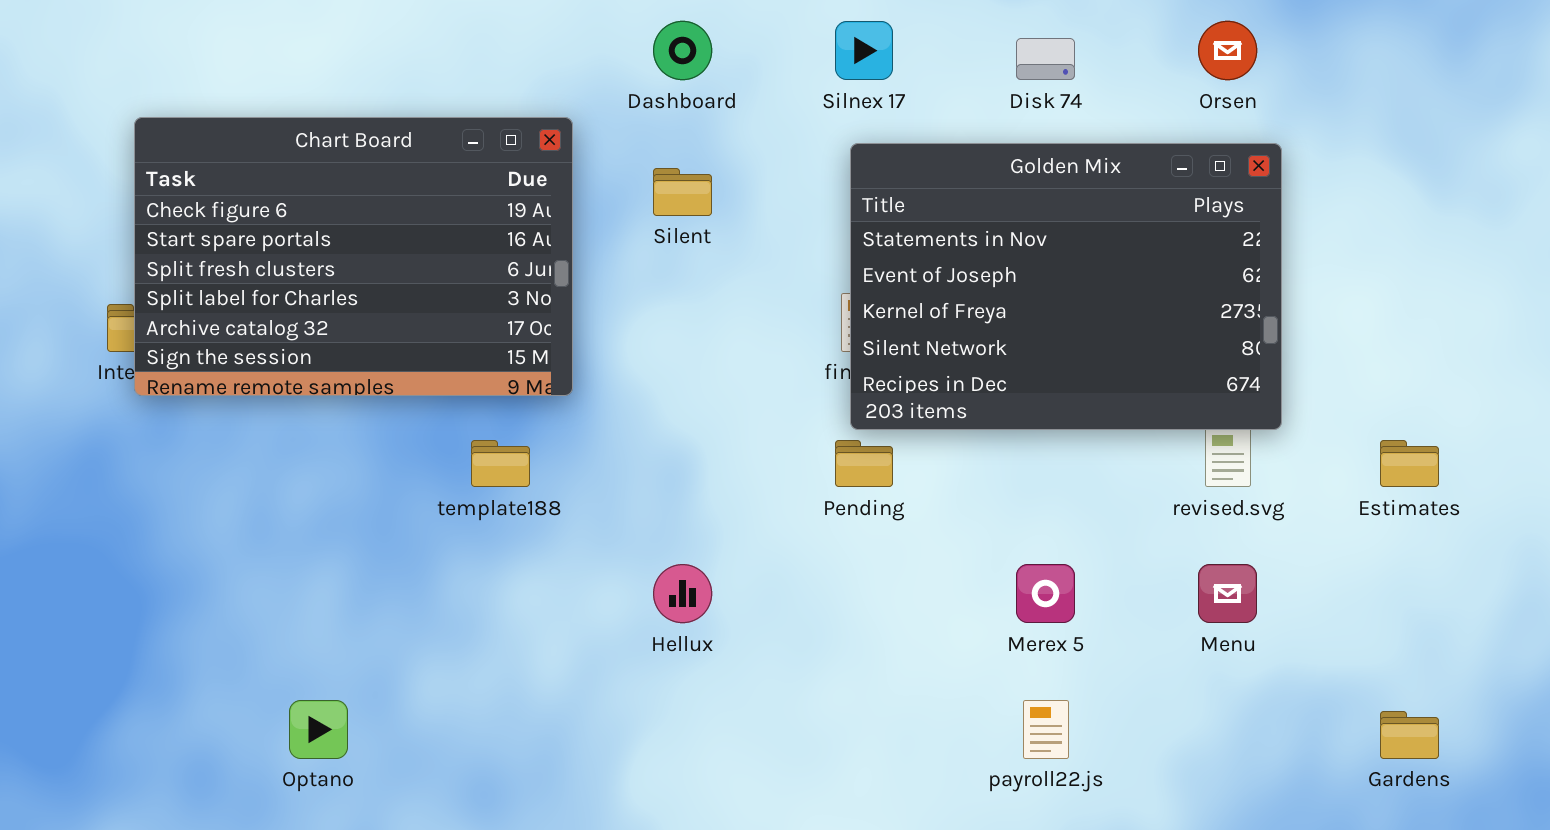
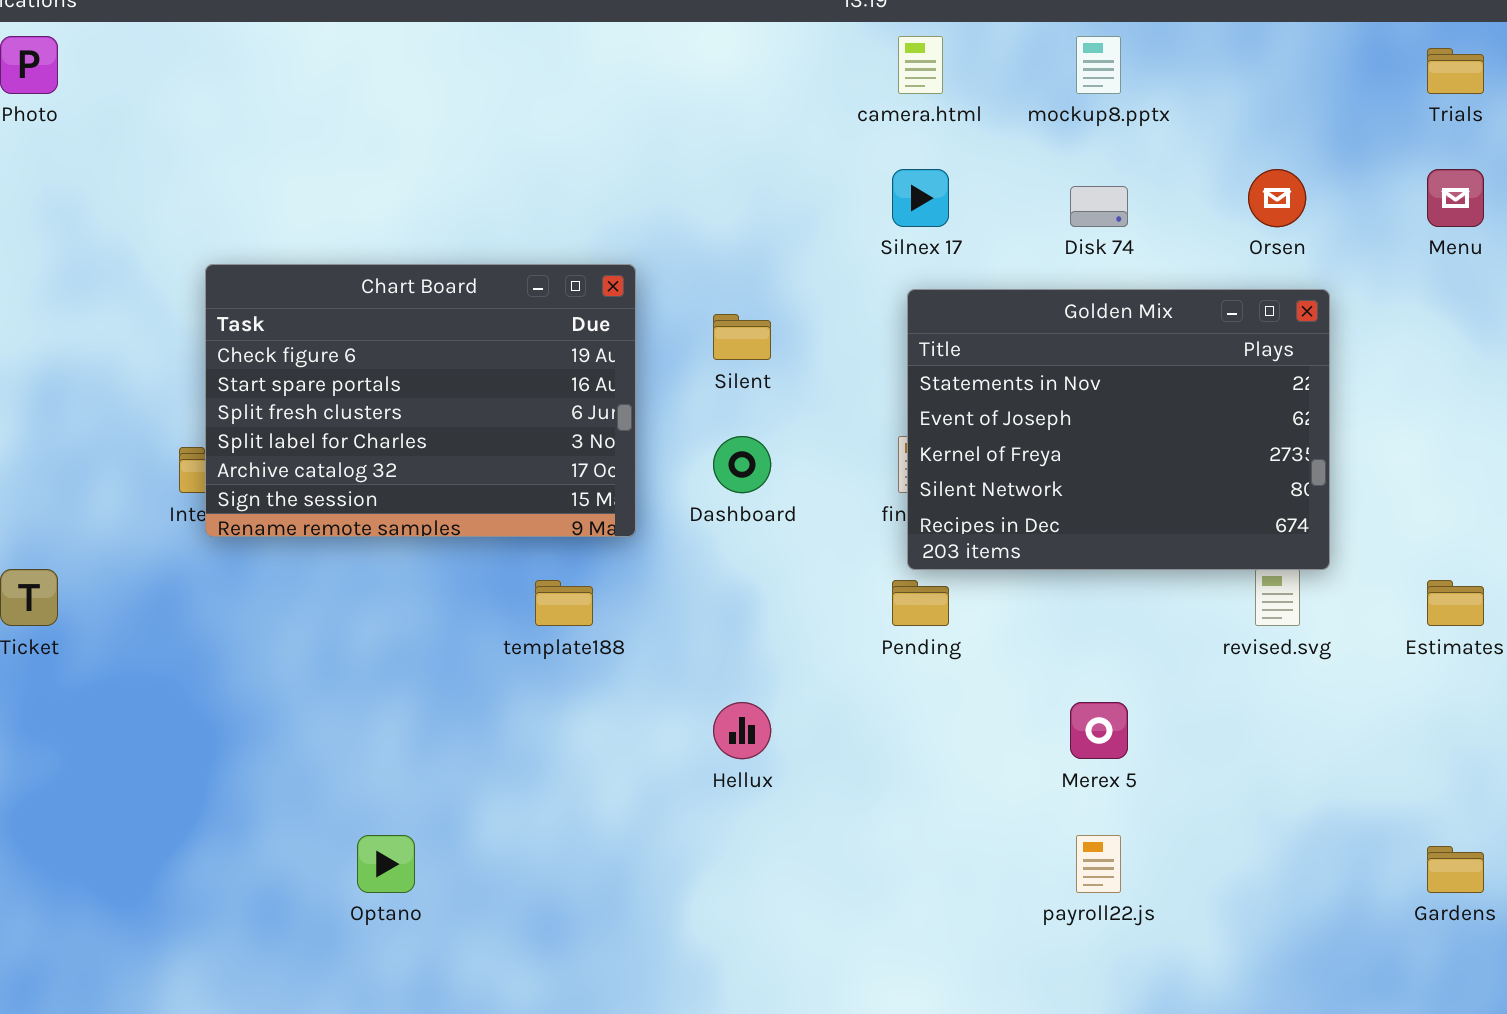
Dashboard: [653,21,712,80] -> [713,436,771,493], moved
Menu: [1198,564,1257,623] -> [1427,169,1484,227], moved

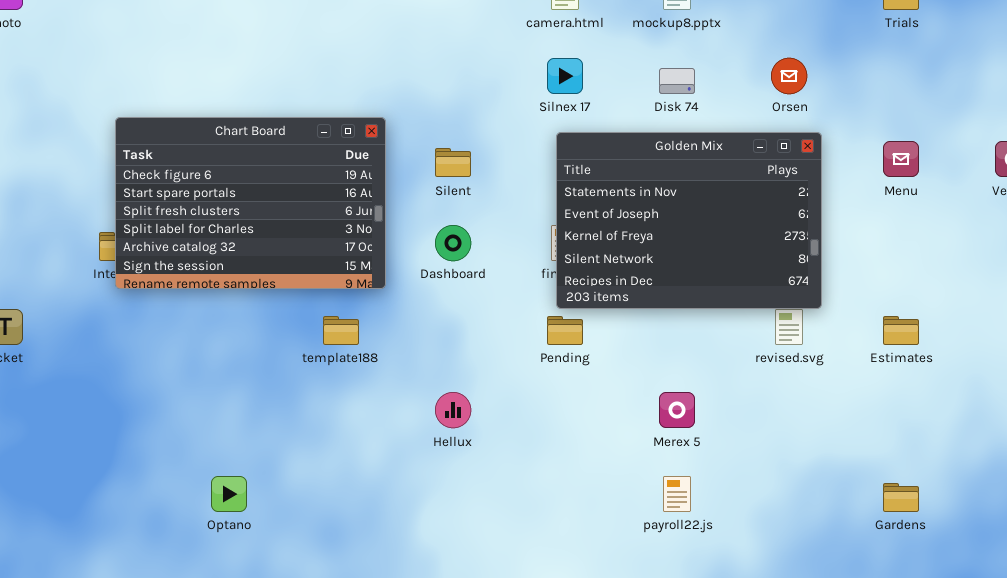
Menu: [1427,169,1484,227] -> [883,141,919,177], moved

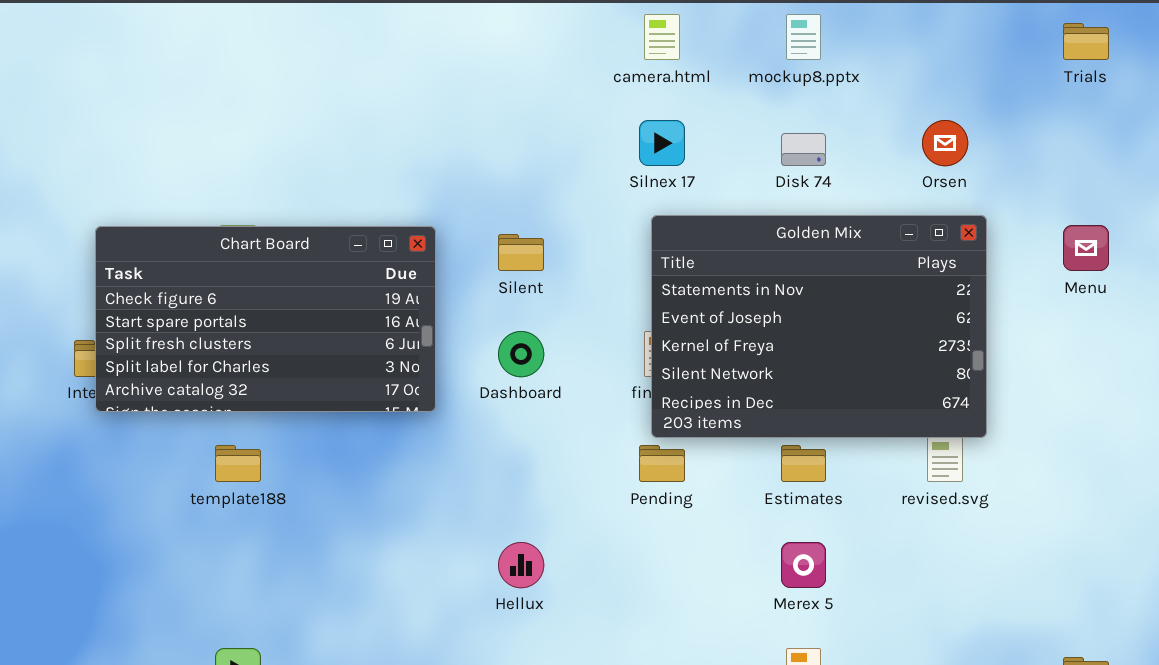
Chart Board: [115,117,386,289] -> [95,226,436,412], resized
template188: [323,316,359,345] -> [215,445,261,482], moved
Estimates: [883,316,919,345] -> [781,445,826,482], moved

